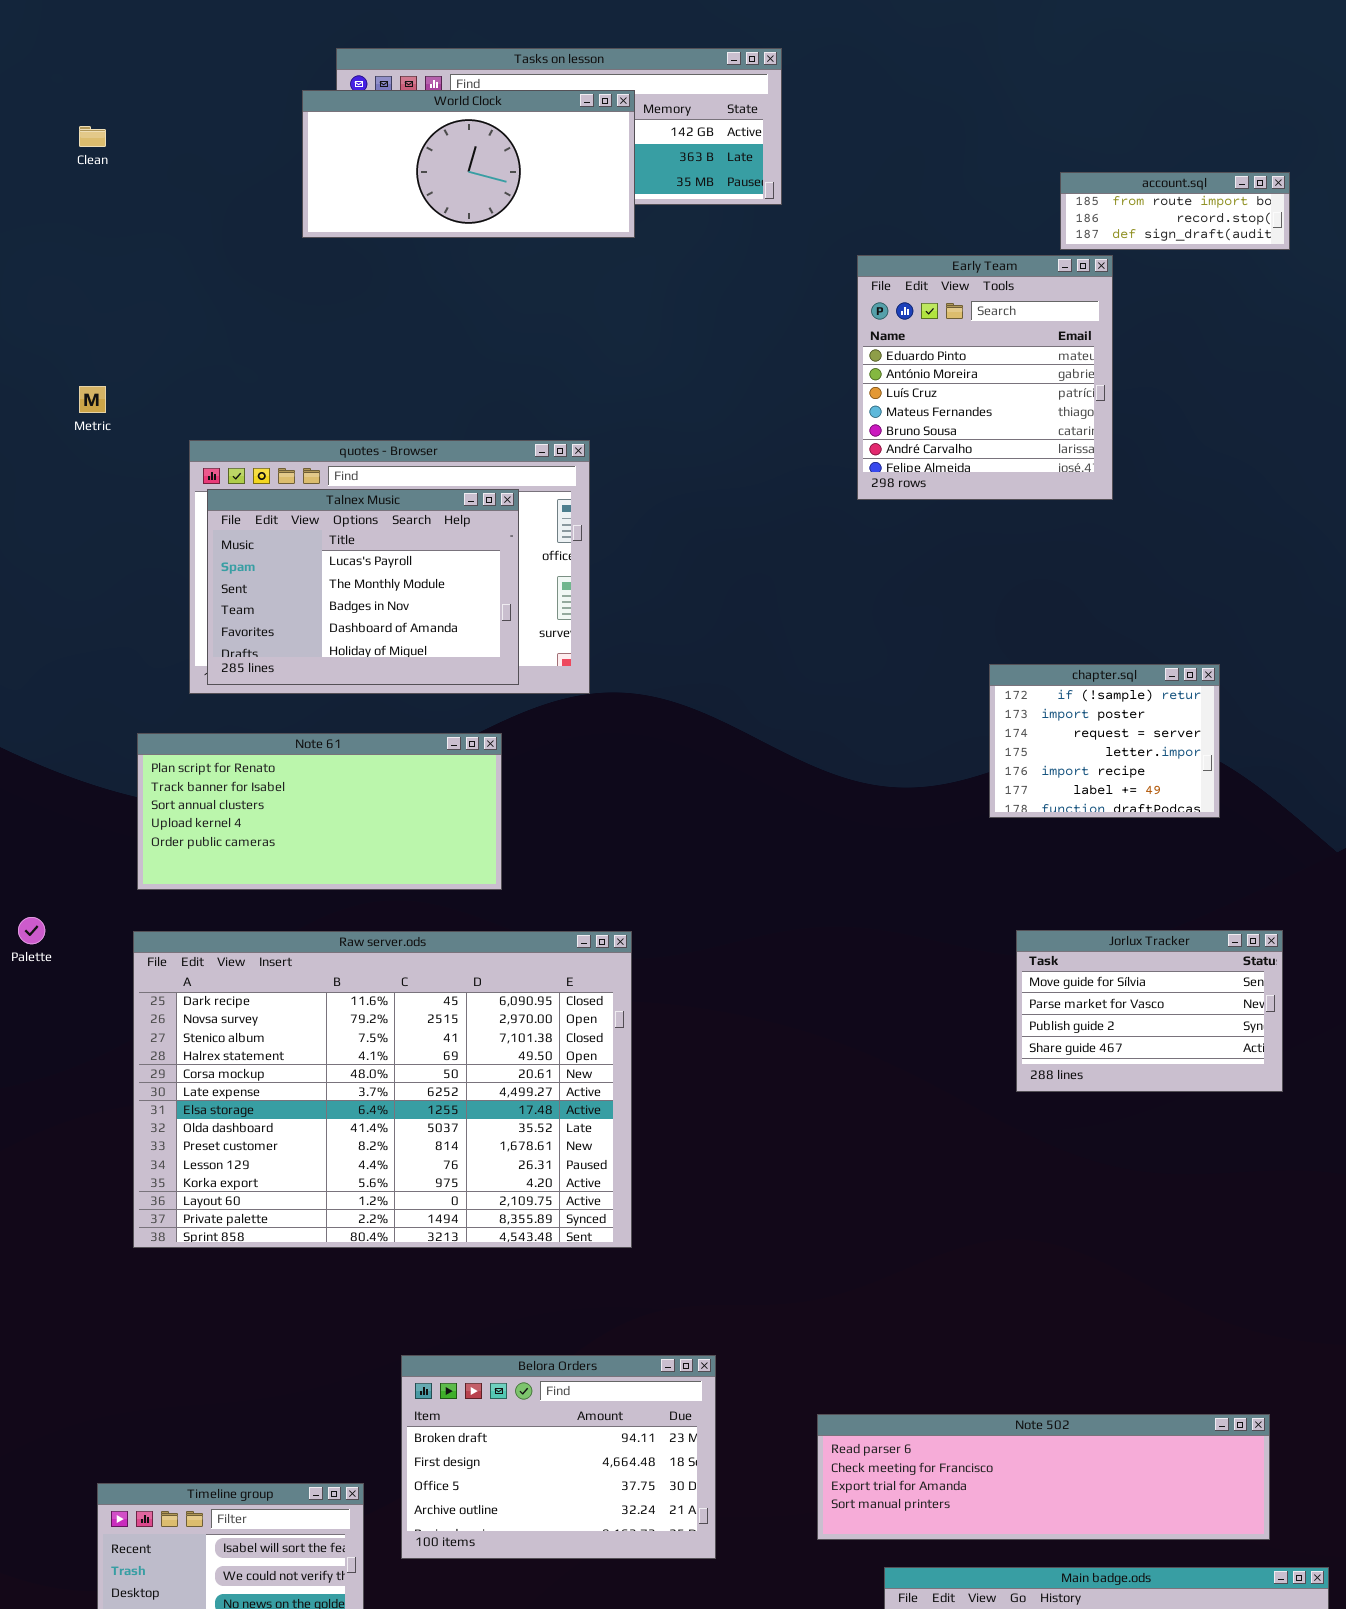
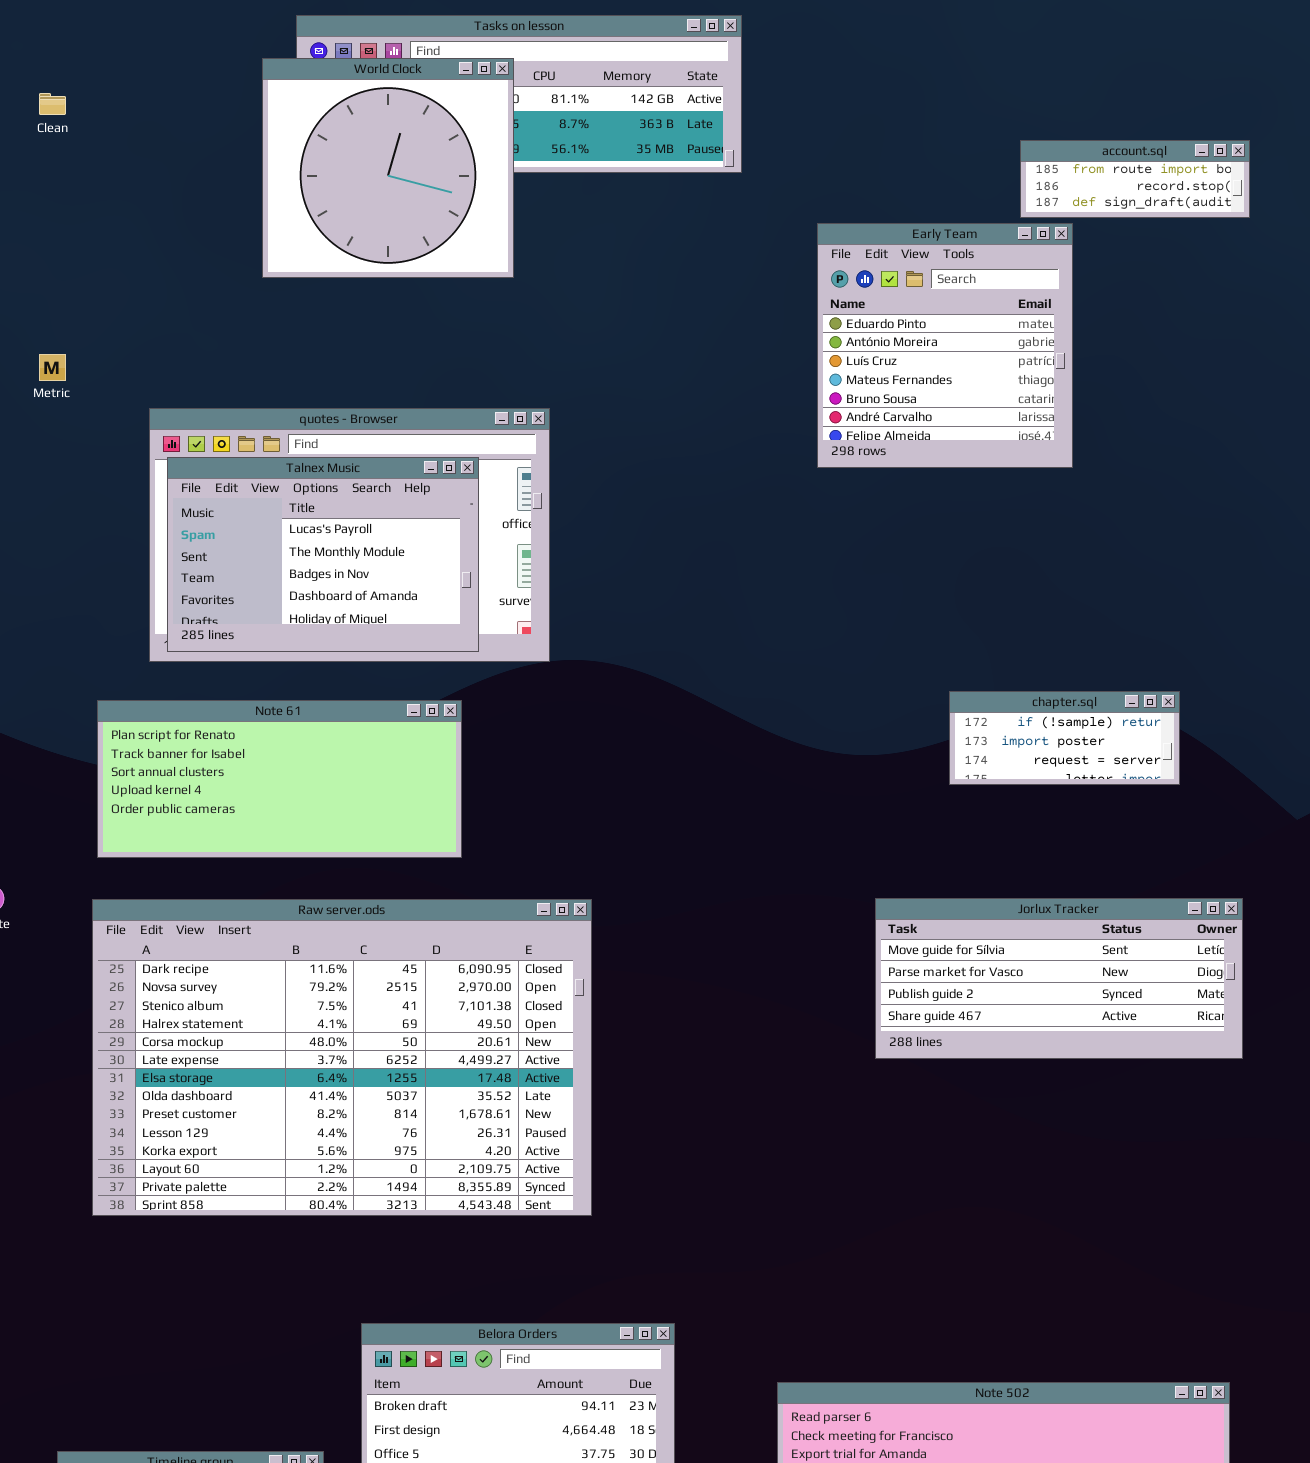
World Clock: [302,90,635,238] -> [262,58,514,278], resized
chapter.sql: [989,664,1220,818] -> [949,691,1180,785], resized
Jorlux Tracker: [1016,930,1283,1092] -> [875,898,1243,1059], resized

